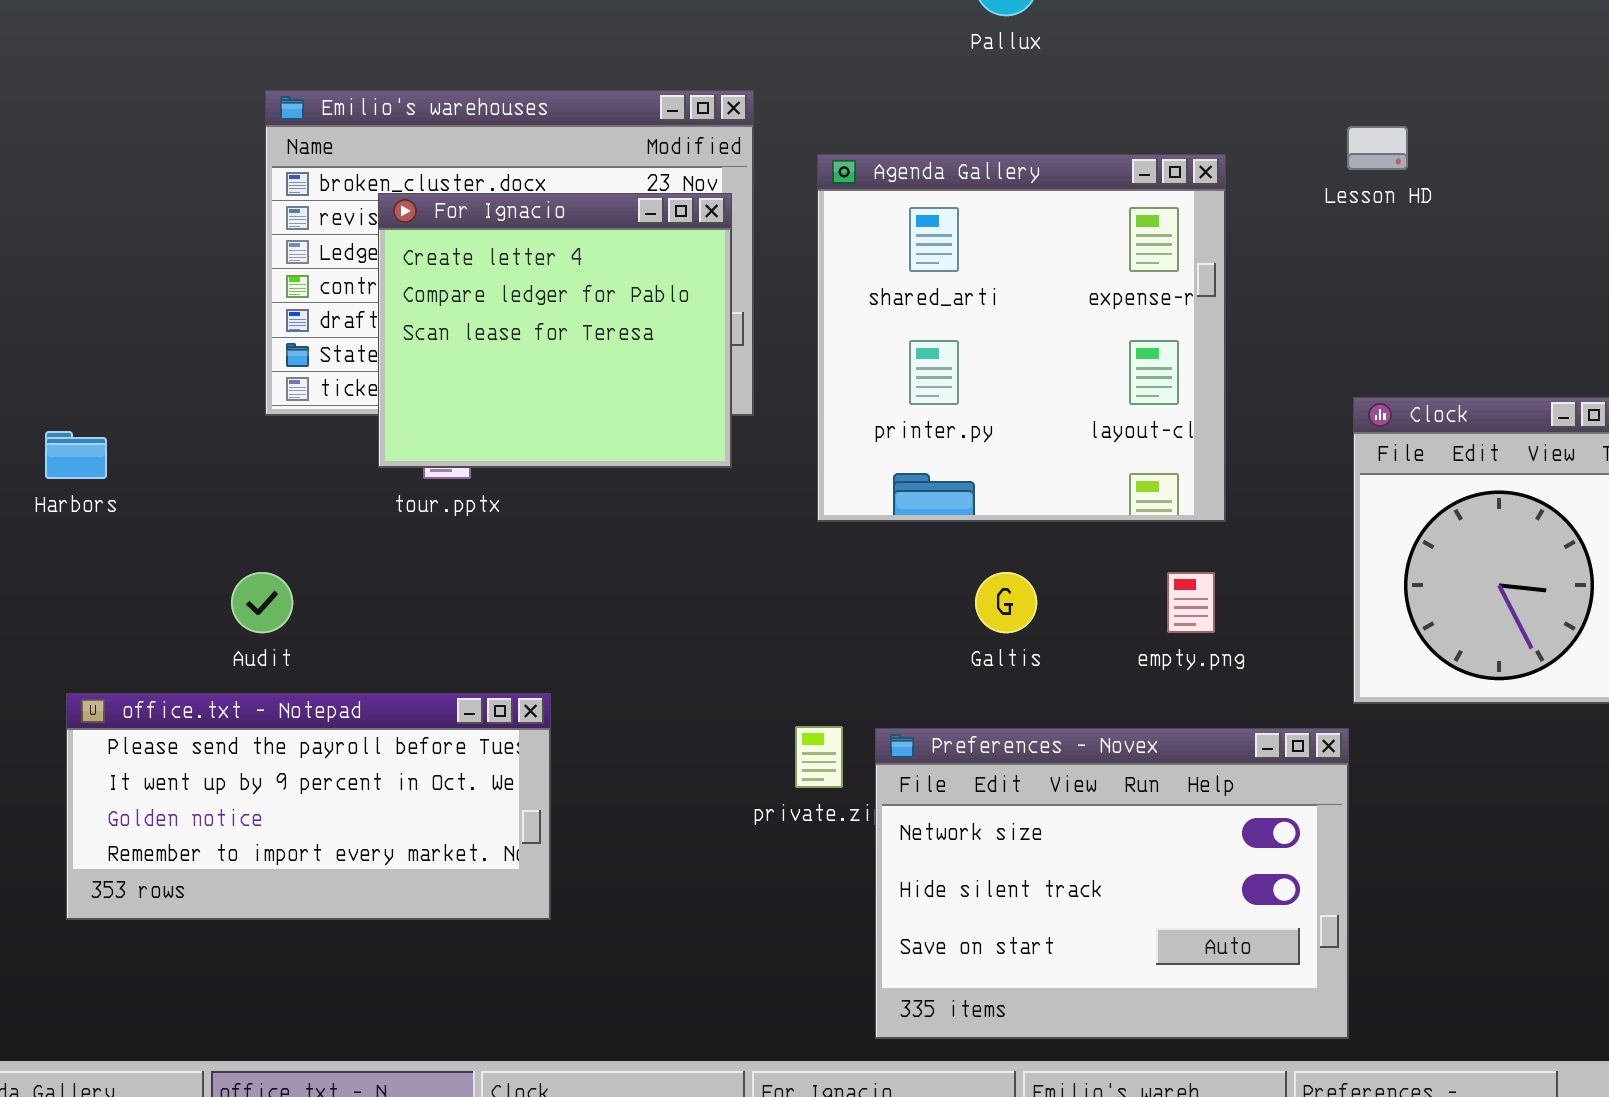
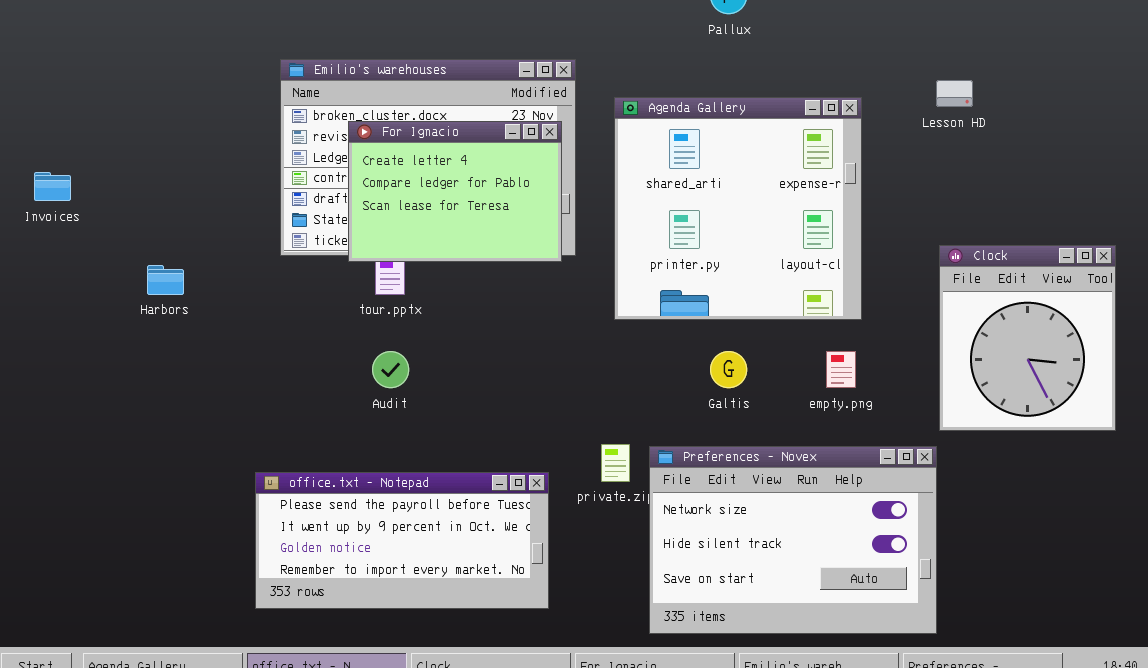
For Ignacio: [378,193,732,468] -> [348,121,562,262], resized
Audit: [231,572,293,633] -> [372,351,409,388], moved
office.txt - Notepad: [66,693,551,920] -> [255,472,549,609], moved

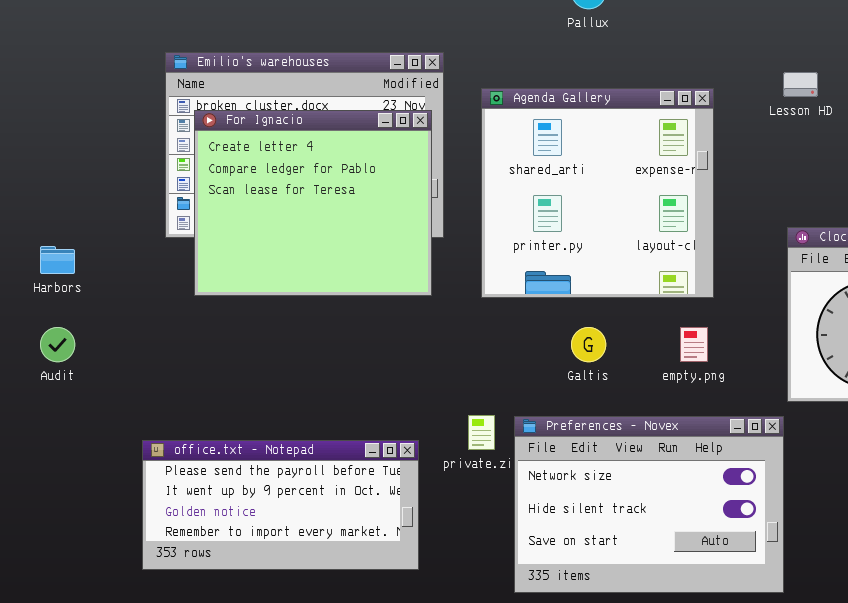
For Ignacio: [348,121,562,262] -> [194,110,432,296], resized
Audit: [372,351,409,388] -> [40,327,75,362], moved

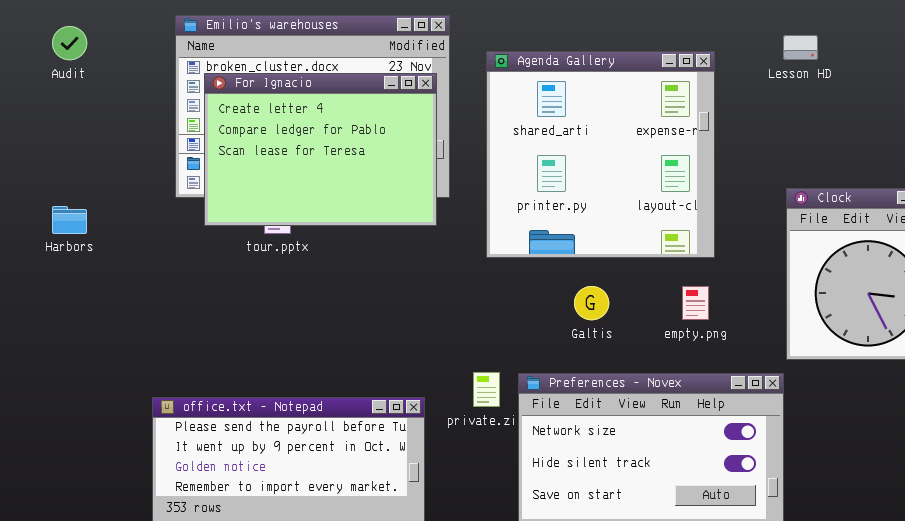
For Ignacio: [194,110,432,296] -> [204,73,437,226], resized
Audit: [40,327,75,362] -> [52,26,87,60], moved

